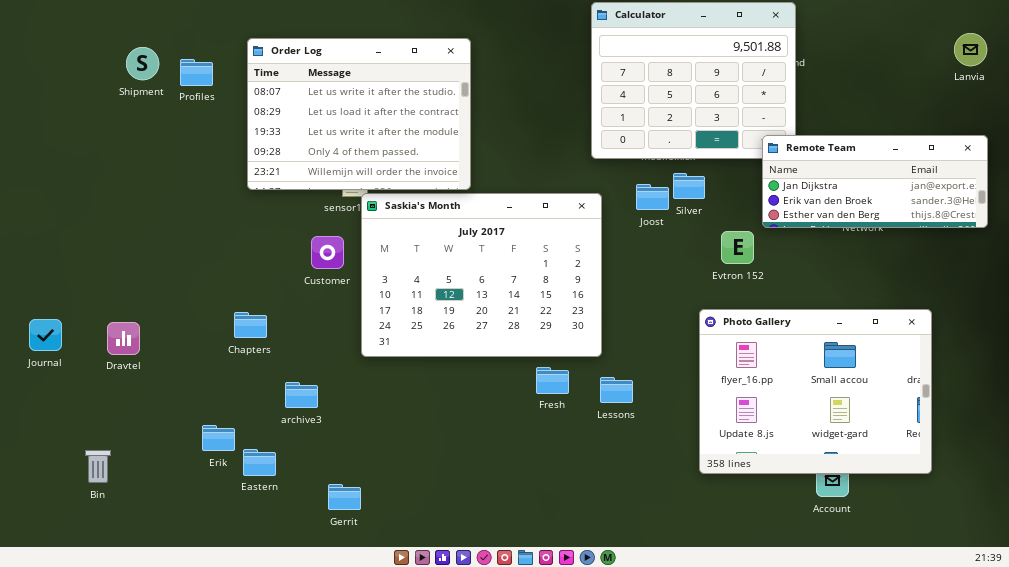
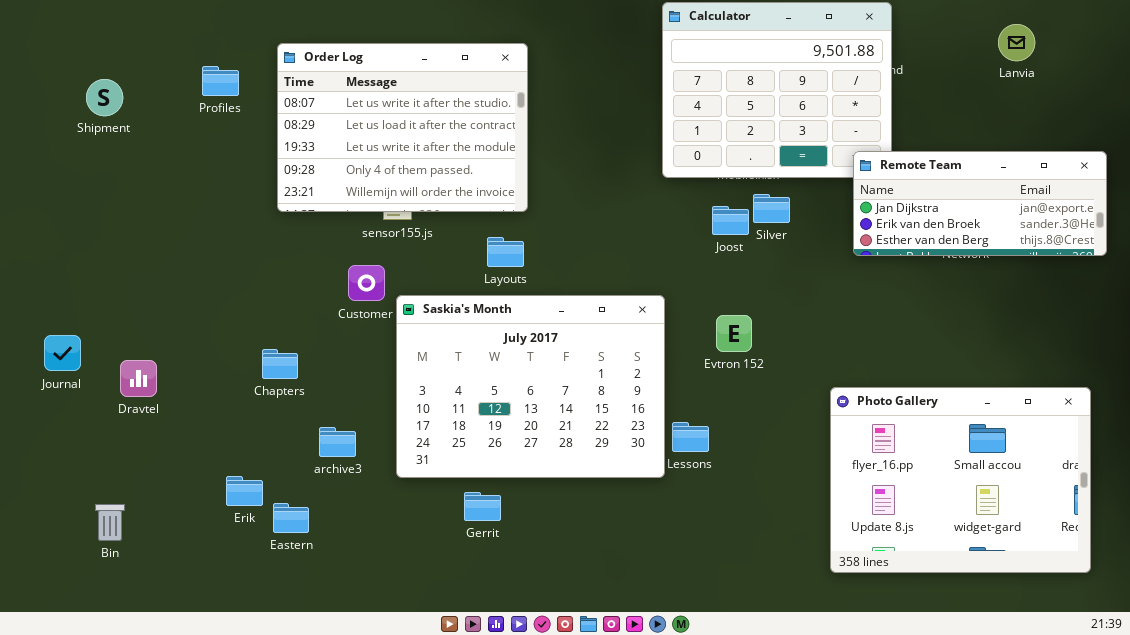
Lanvia: [954,33,987,66] -> [998,24,1035,61], moved
Shipment: [126,47,159,80] -> [86,79,123,116], moved
Saskia's Month: [361,193,602,357] -> [396,295,665,478], moved
Evtron 152: [721,231,754,264] -> [716,315,752,352], moved
Photo Gallery: [699,309,932,474] -> [830,387,1091,573], moved
Journal: [29,319,62,351] -> [44,335,81,371], moved
Gerrit: [328,484,361,510] -> [464,492,501,521], moved

